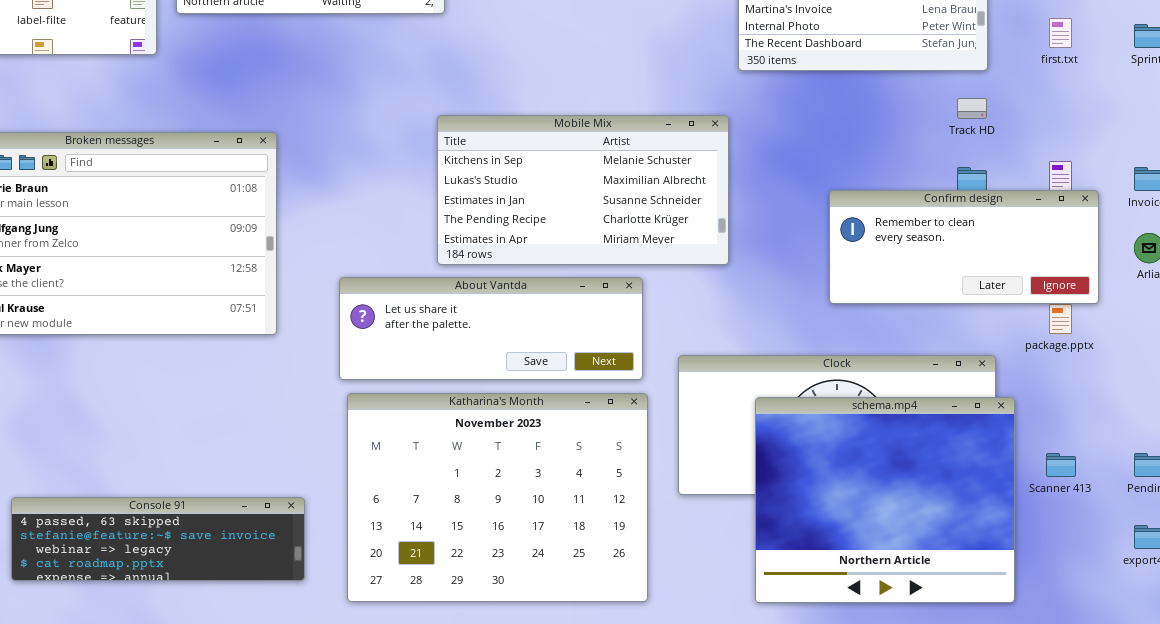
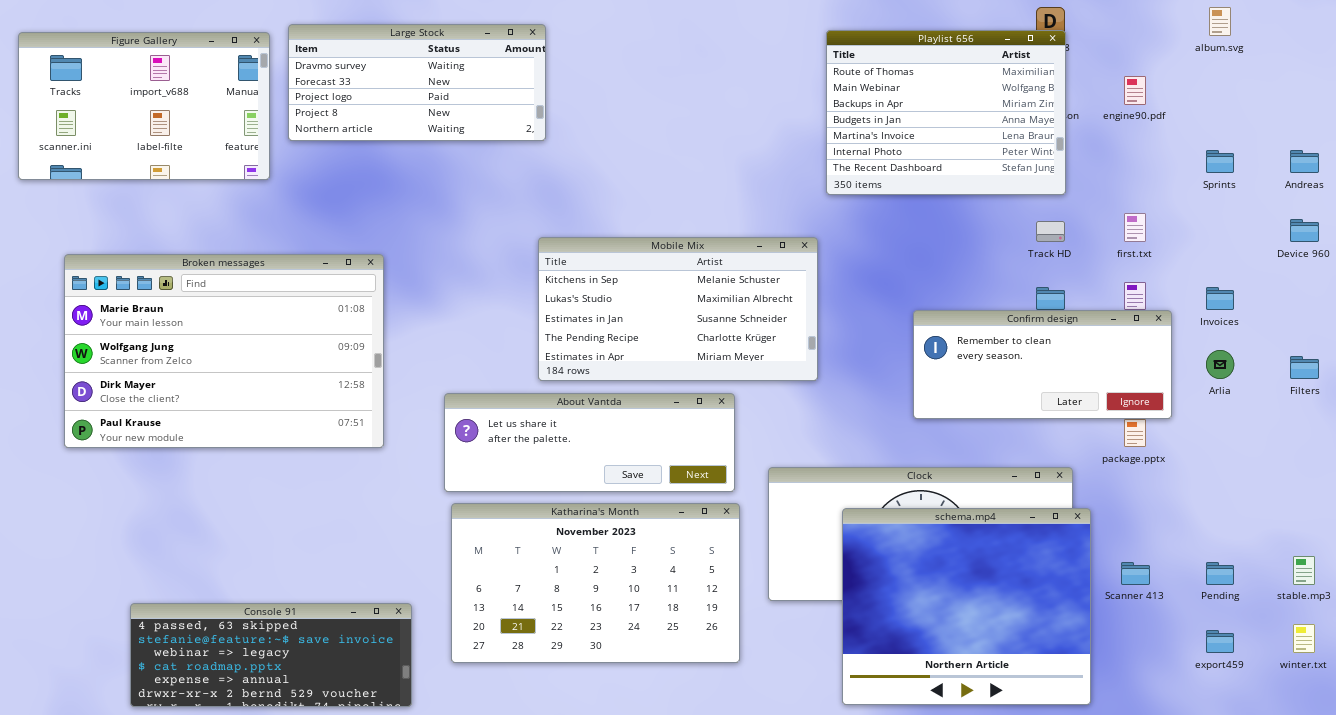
first.txt: [1049,18,1072,48] -> [1124,213,1146,242], moved
Katharina's Month: [347,393,648,602] -> [451,503,740,663], resized
Console 91: [11,497,305,581] -> [130,603,412,707], resized

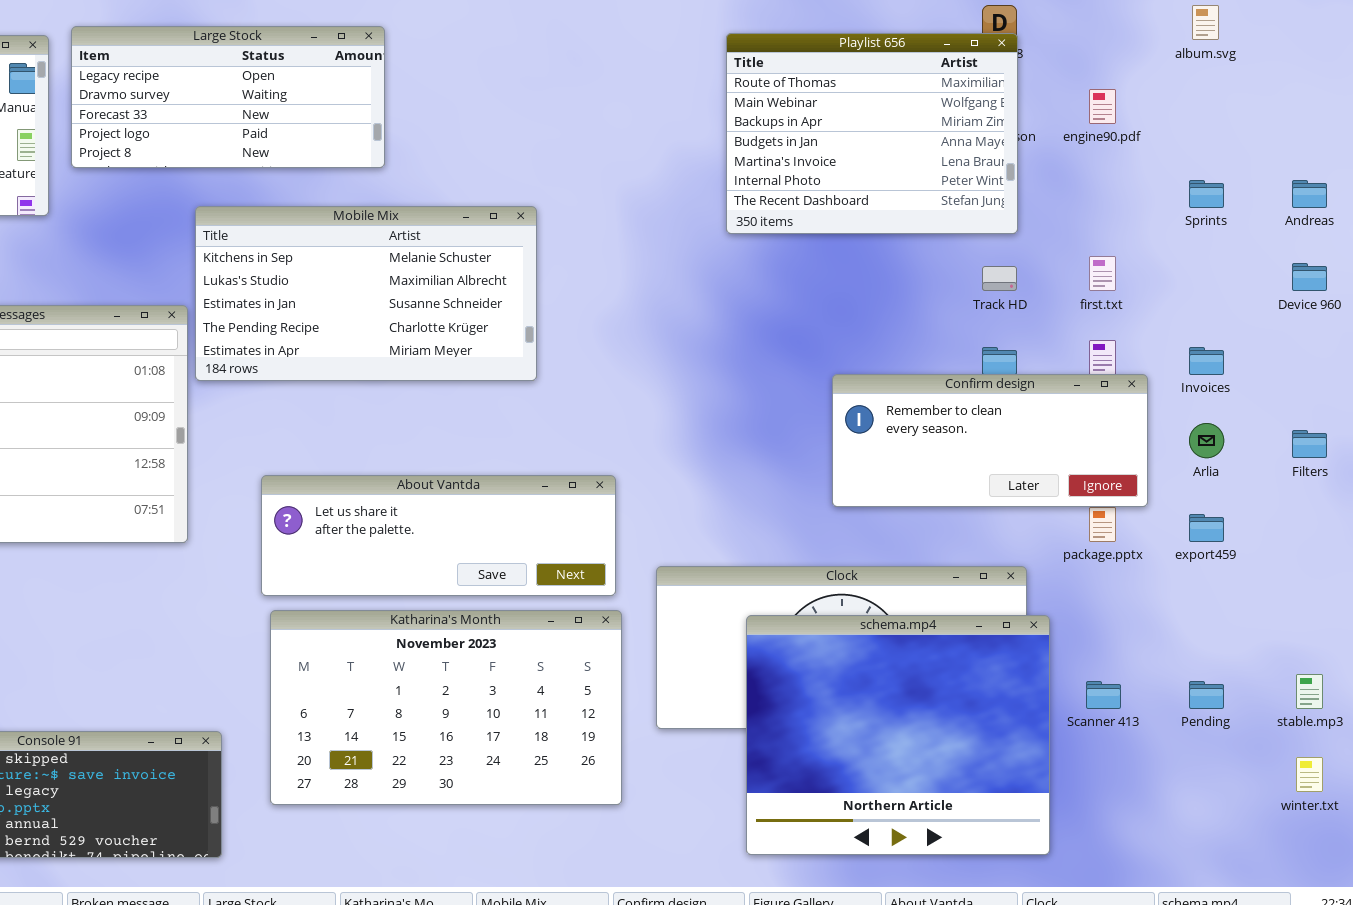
Large Stock: [288,24,546,141] -> [71,26,385,168], scrolled up 1 row
Mobile Mix: [538,237,818,381] -> [195,206,537,381], moved
export459: [1206,630,1234,653] -> [1189,514,1224,542], moved

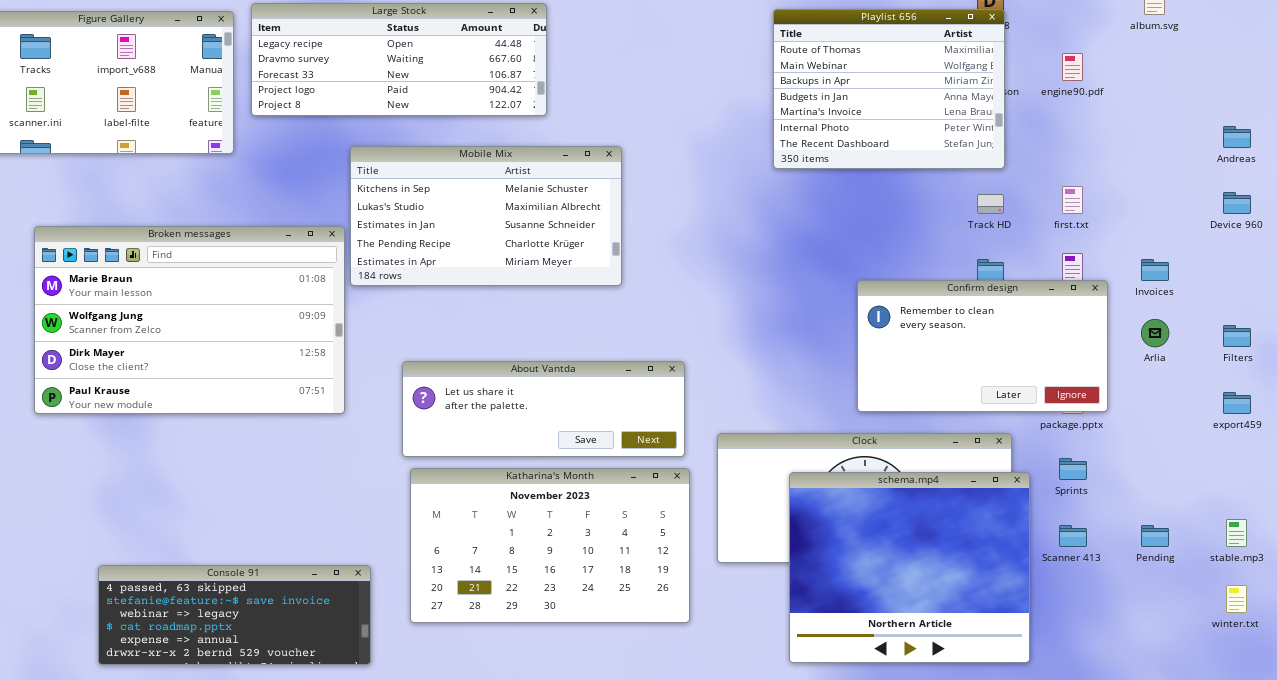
Large Stock: [71,26,385,168] -> [251,3,547,116], resized
Sprints: [1189,180,1224,208] -> [1059,458,1087,480], moved
Confirm design: [832,374,1148,507] -> [857,280,1108,412], resized
export459: [1189,514,1224,542] -> [1223,392,1251,414], moved

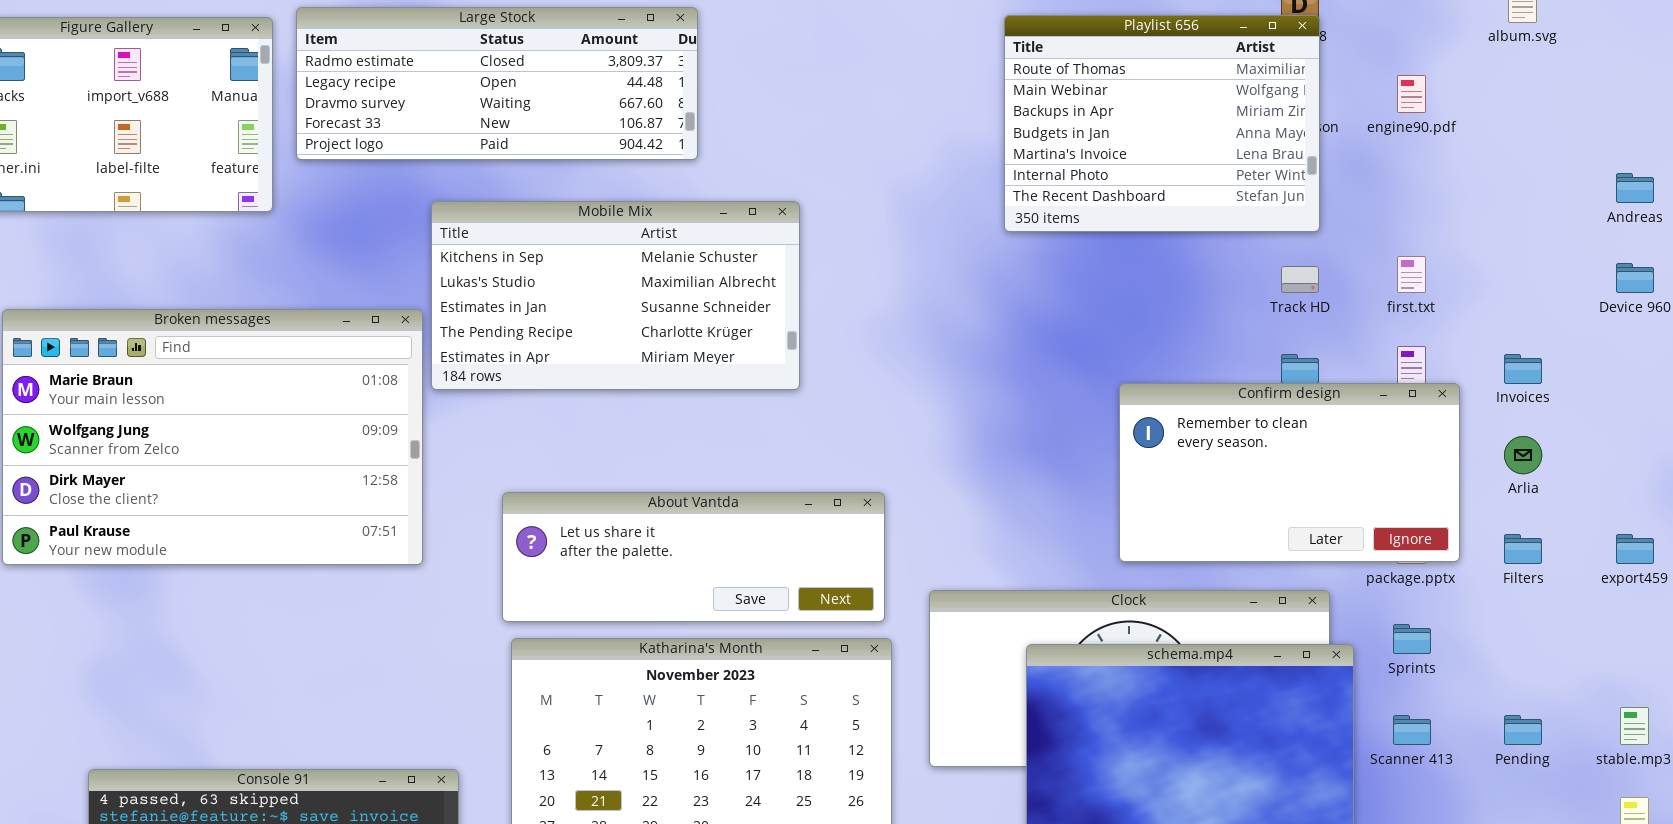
Large Stock: [251,3,547,116] -> [296,7,698,160], scrolled up 1 row
Filters: [1223,325,1251,347] -> [1504,534,1542,564], moved

